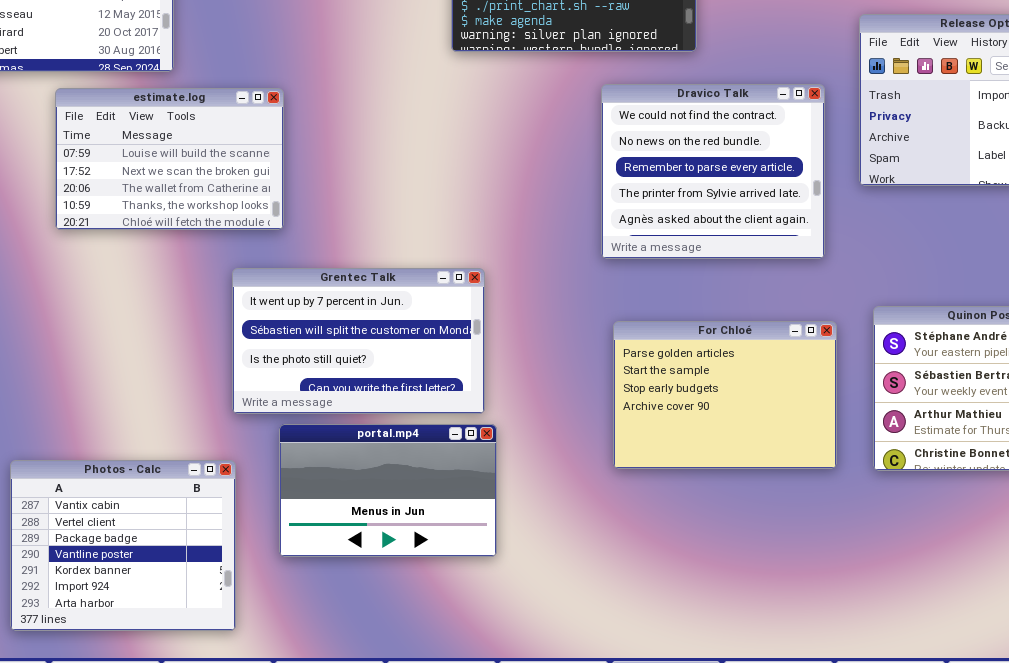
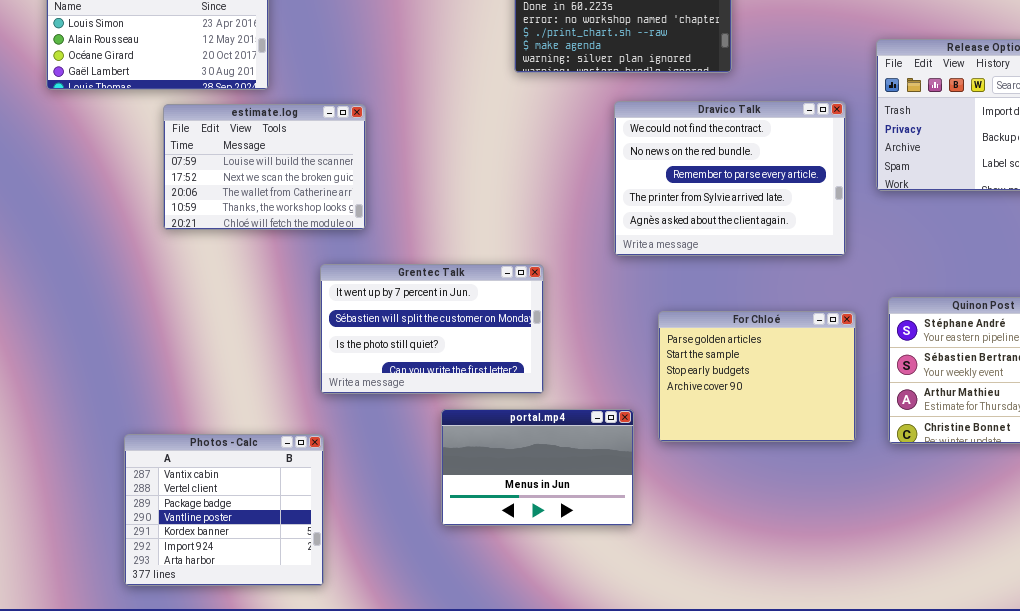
Dravico Talk: [601,84,825,259] -> [614,101,846,256], resized
portal.mp4: [279,424,497,557] -> [441,409,634,526], moved

